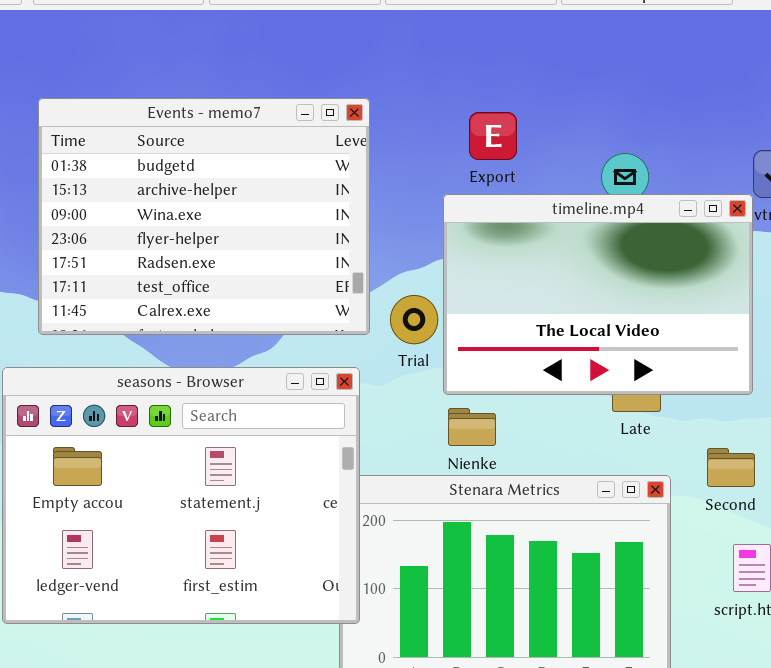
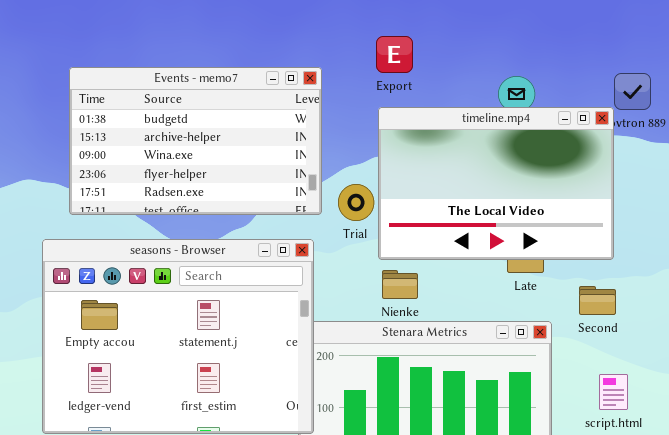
Events - memo7: [38,98,370,335] -> [69,67,322,215], resized
Export: [469,112,517,160] -> [376,36,413,73], moved
Second: [707,448,755,487] -> [579,286,616,315], moved

